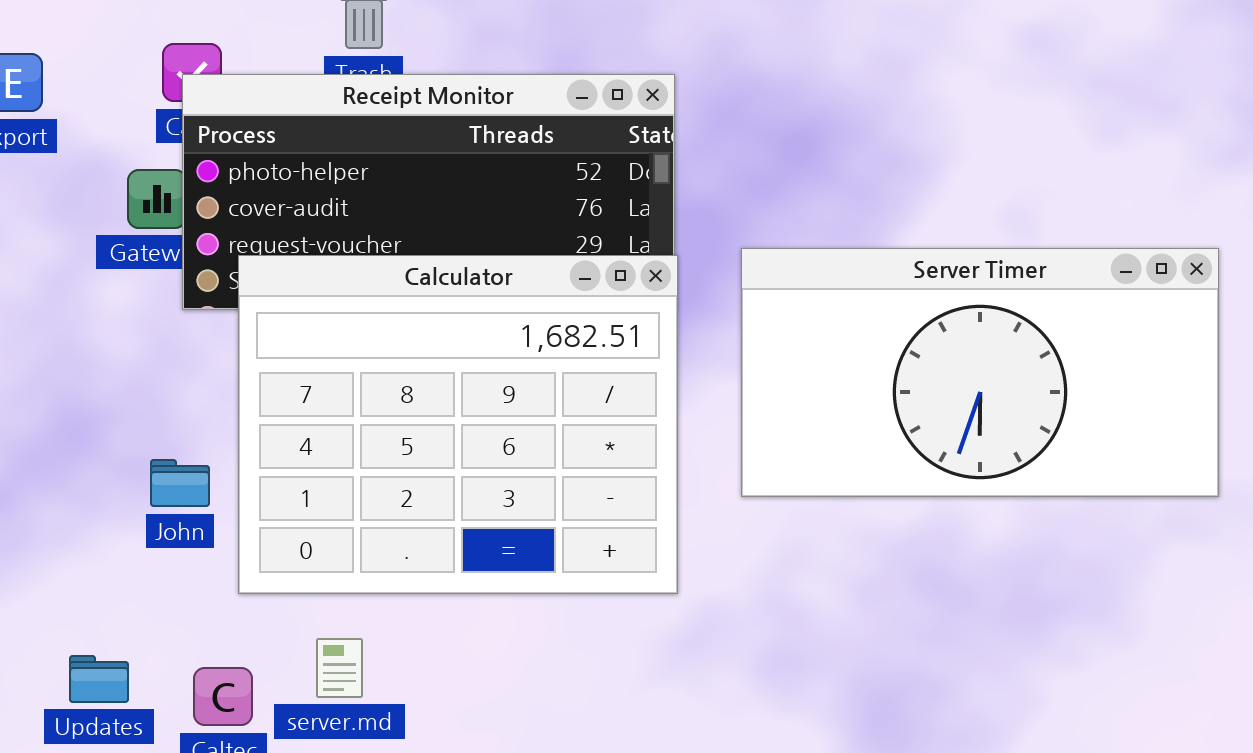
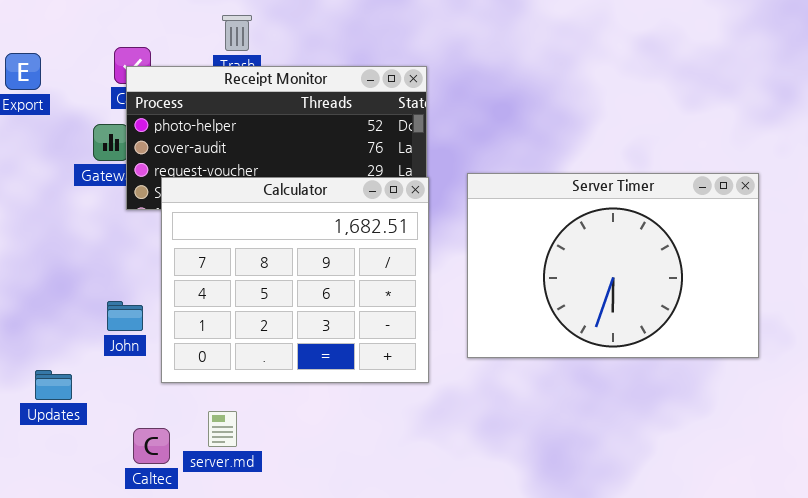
Server Timer: [741,248,1219,497] -> [467,173,759,358], resized
Updates: [69,655,129,703] -> [35,370,72,400], moved

